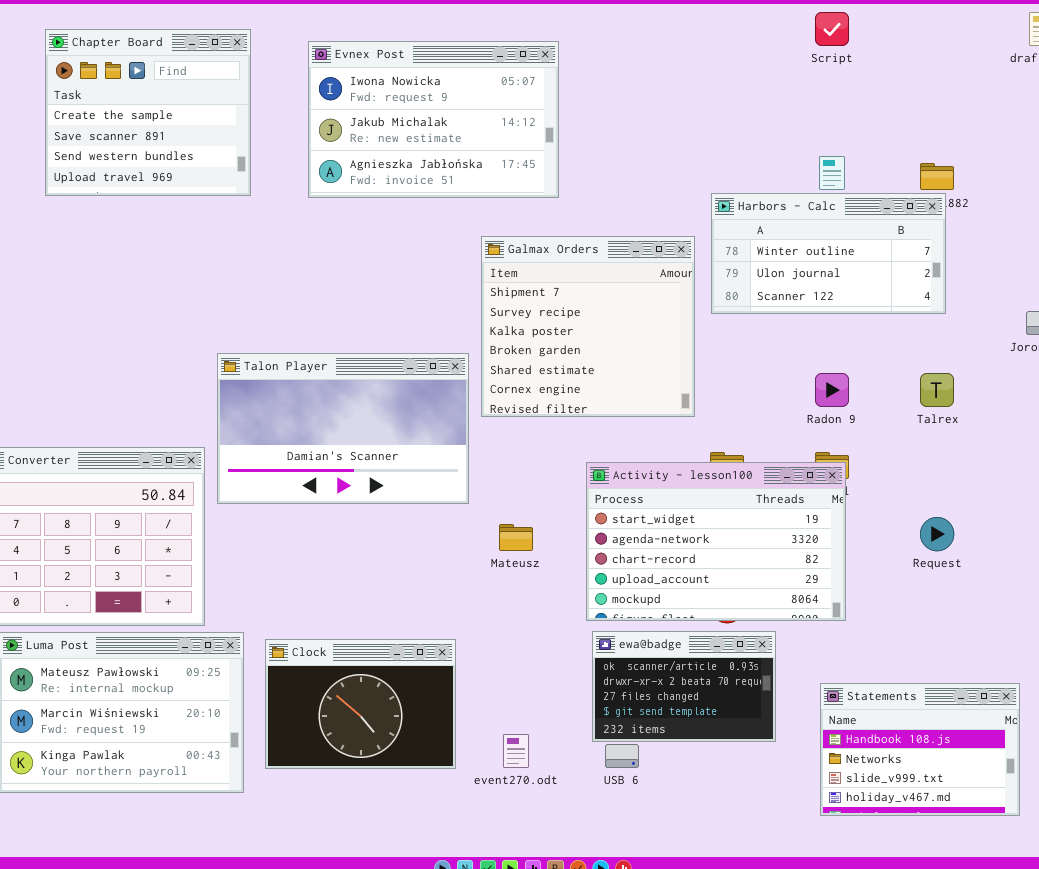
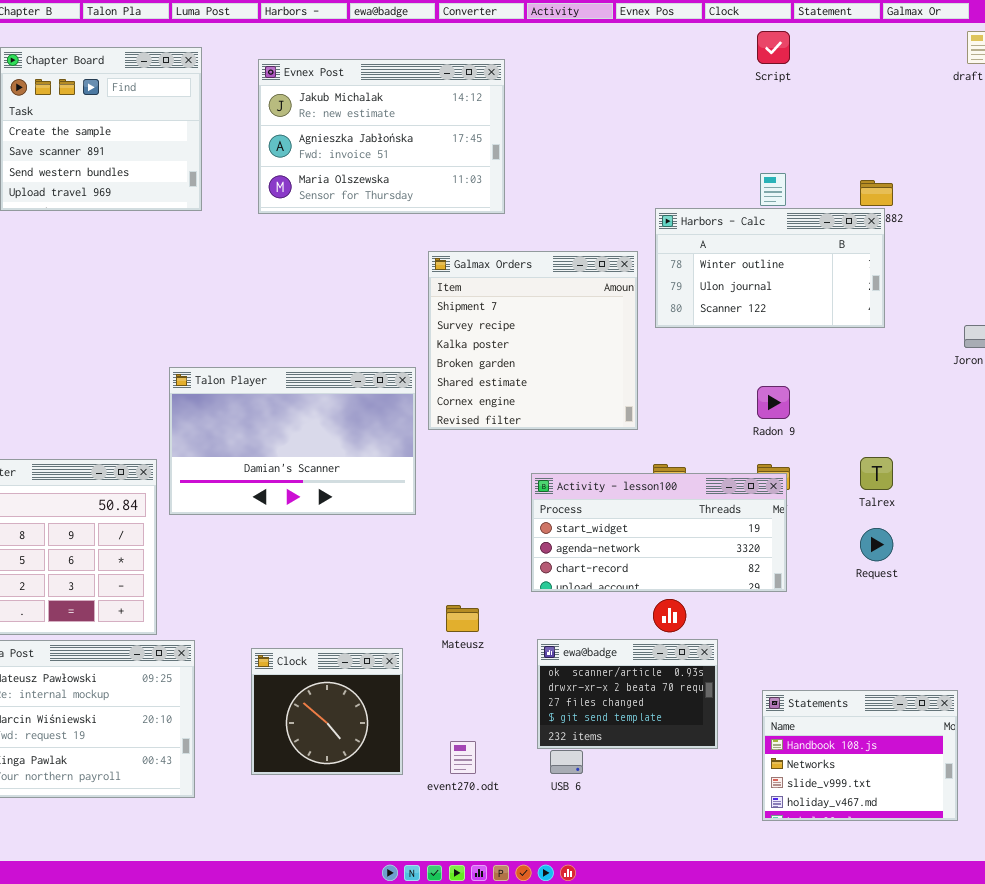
Evnex Post: [308,41,559,198] -> [258,59,505,214], scrolled down 1 row
Talrex: [920,373,954,407] -> [860,457,893,490], moved
Activity - lesson100: [586,462,846,621] -> [531,473,787,592], resized
Mateusz: [499,524,533,551] -> [446,605,479,632], moved
Clock: [265,639,456,769] -> [251,648,403,775], resized

